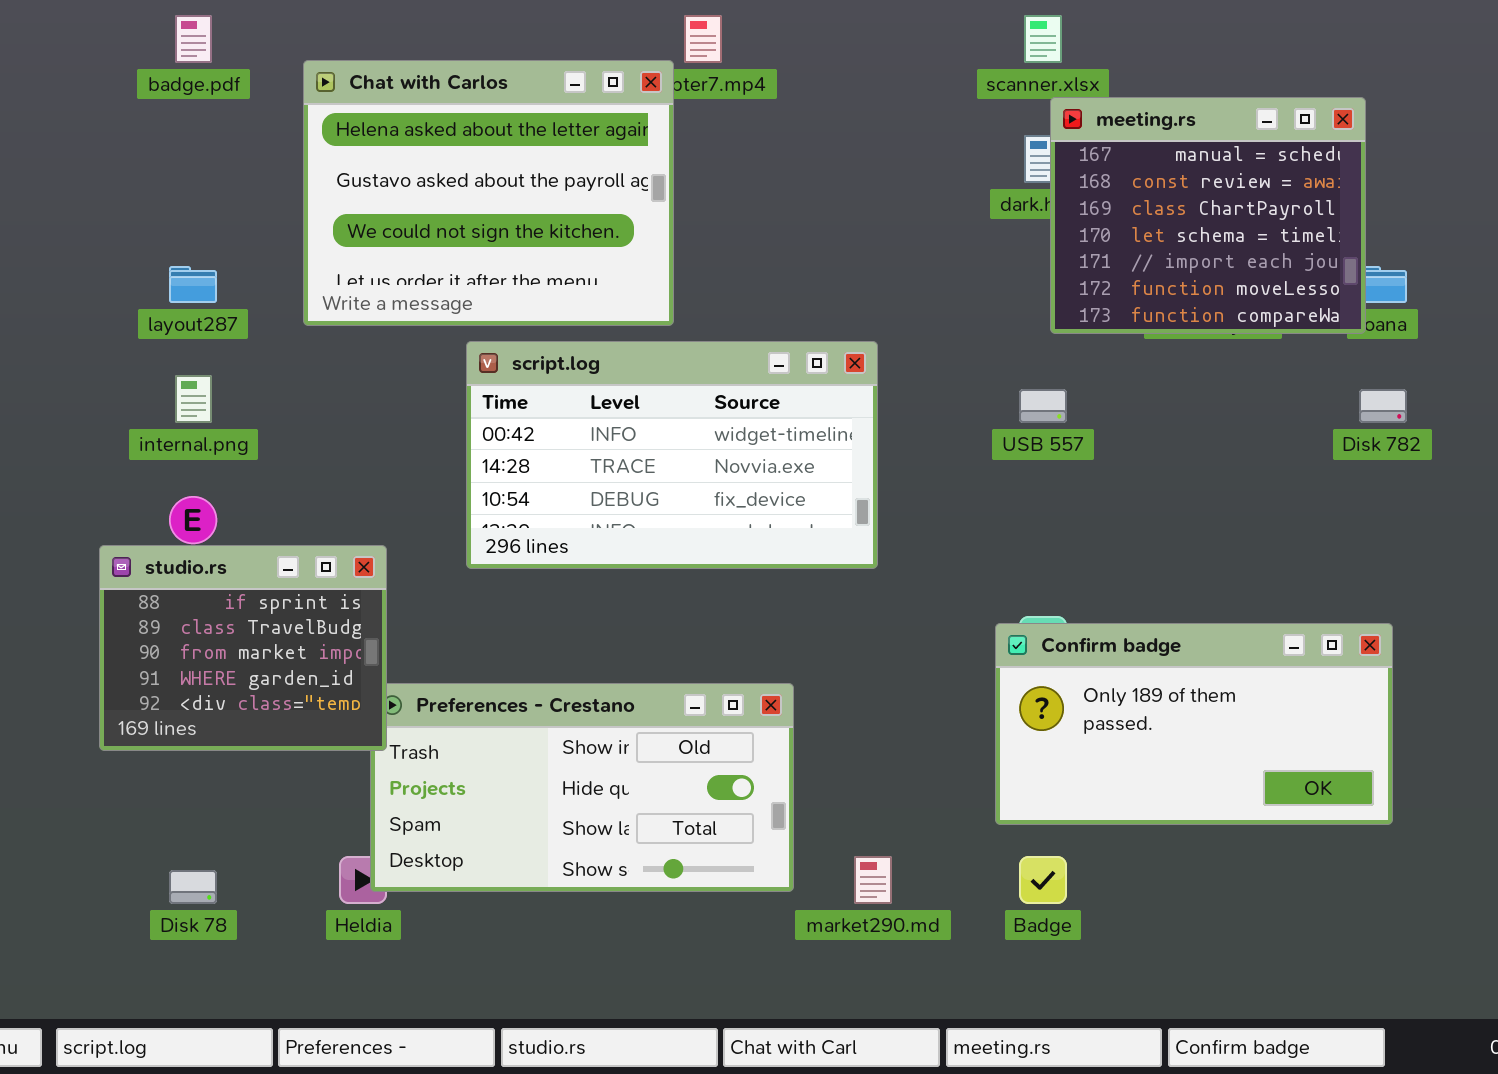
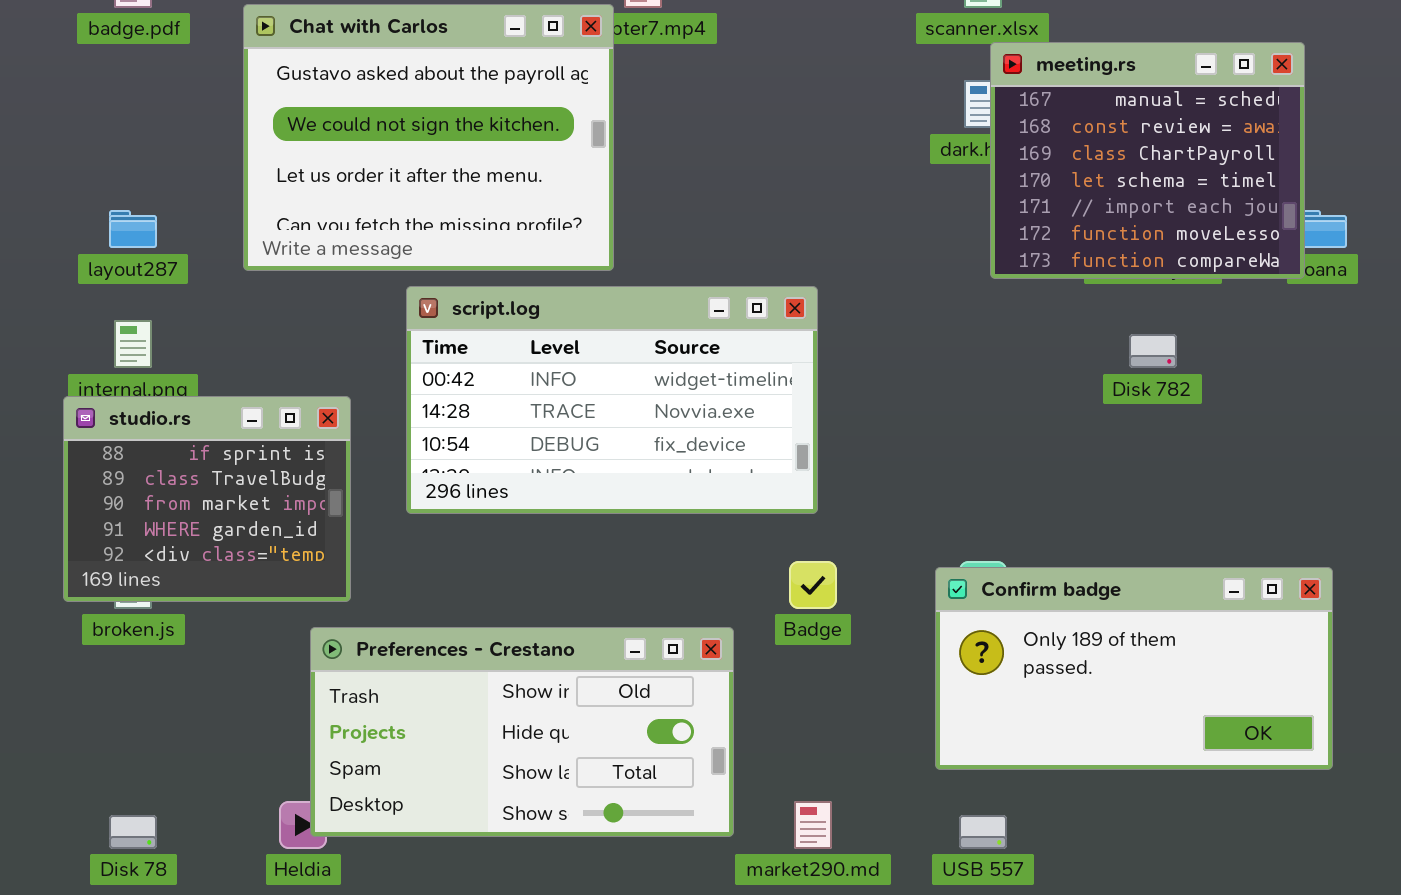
Chat with Carlos: [303,60,674,326] -> [243,4,614,271], scrolled down 1 row
USB 557: [1019,389,1067,423] -> [959,815,1007,849], moved
Disk 782: [1359,389,1407,423] -> [1129,334,1177,368], moved
studio.rs: [99,545,387,751] -> [63,396,351,602], moved
Badge: [1019,856,1067,904] -> [789,561,837,609], moved

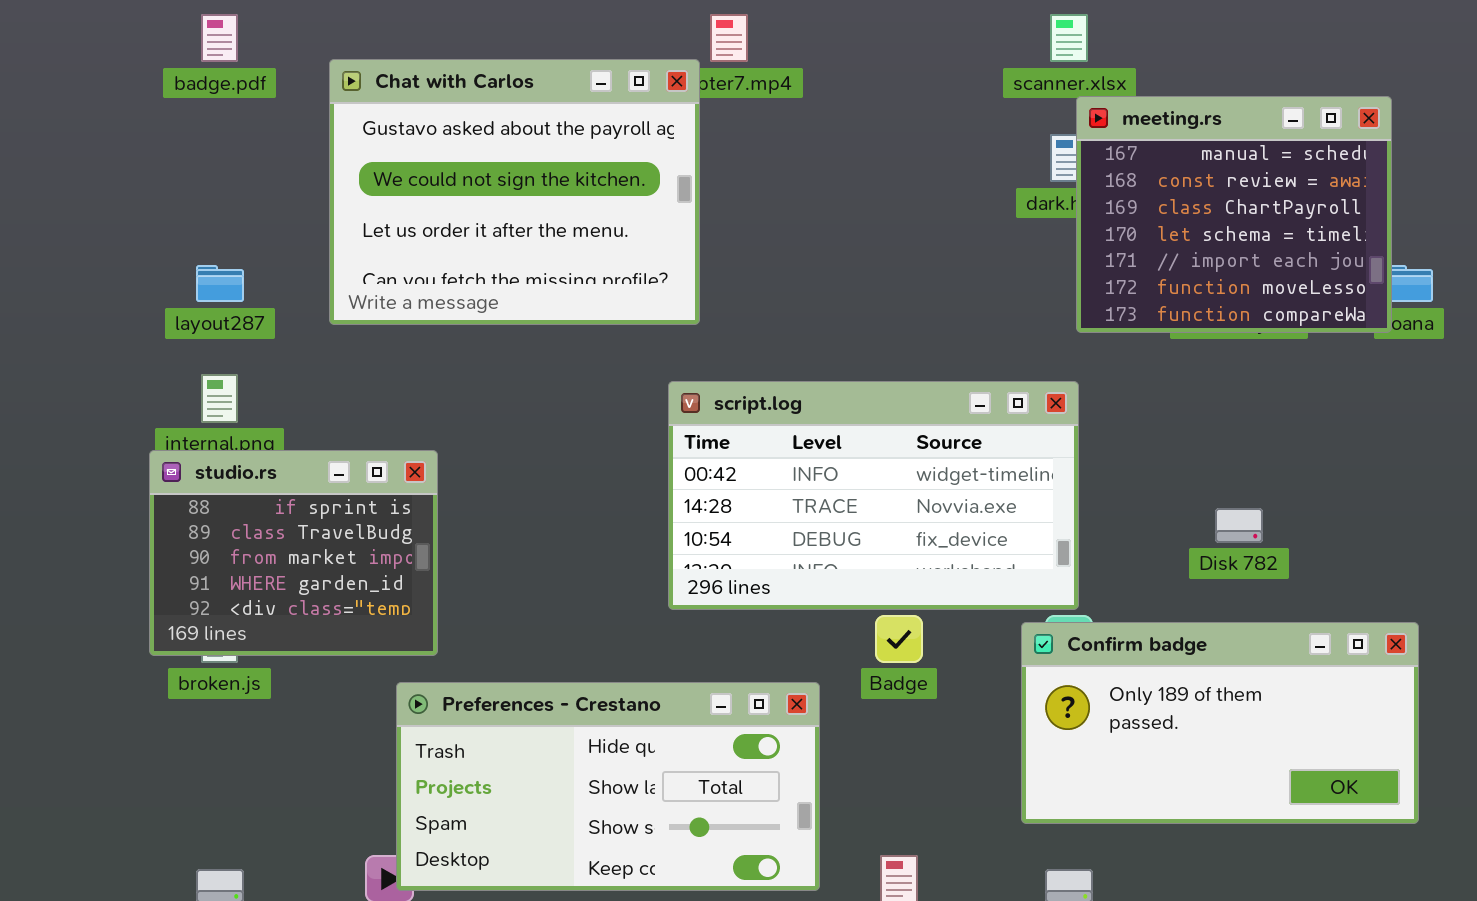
script.log: [406,286,818,514] -> [668,381,1079,610], moved
Disk 782: [1129,334,1177,368] -> [1215,508,1263,543], moved
Preferences - Crestano: [310,627,734,837] -> [396,682,820,891], scrolled down 1 row

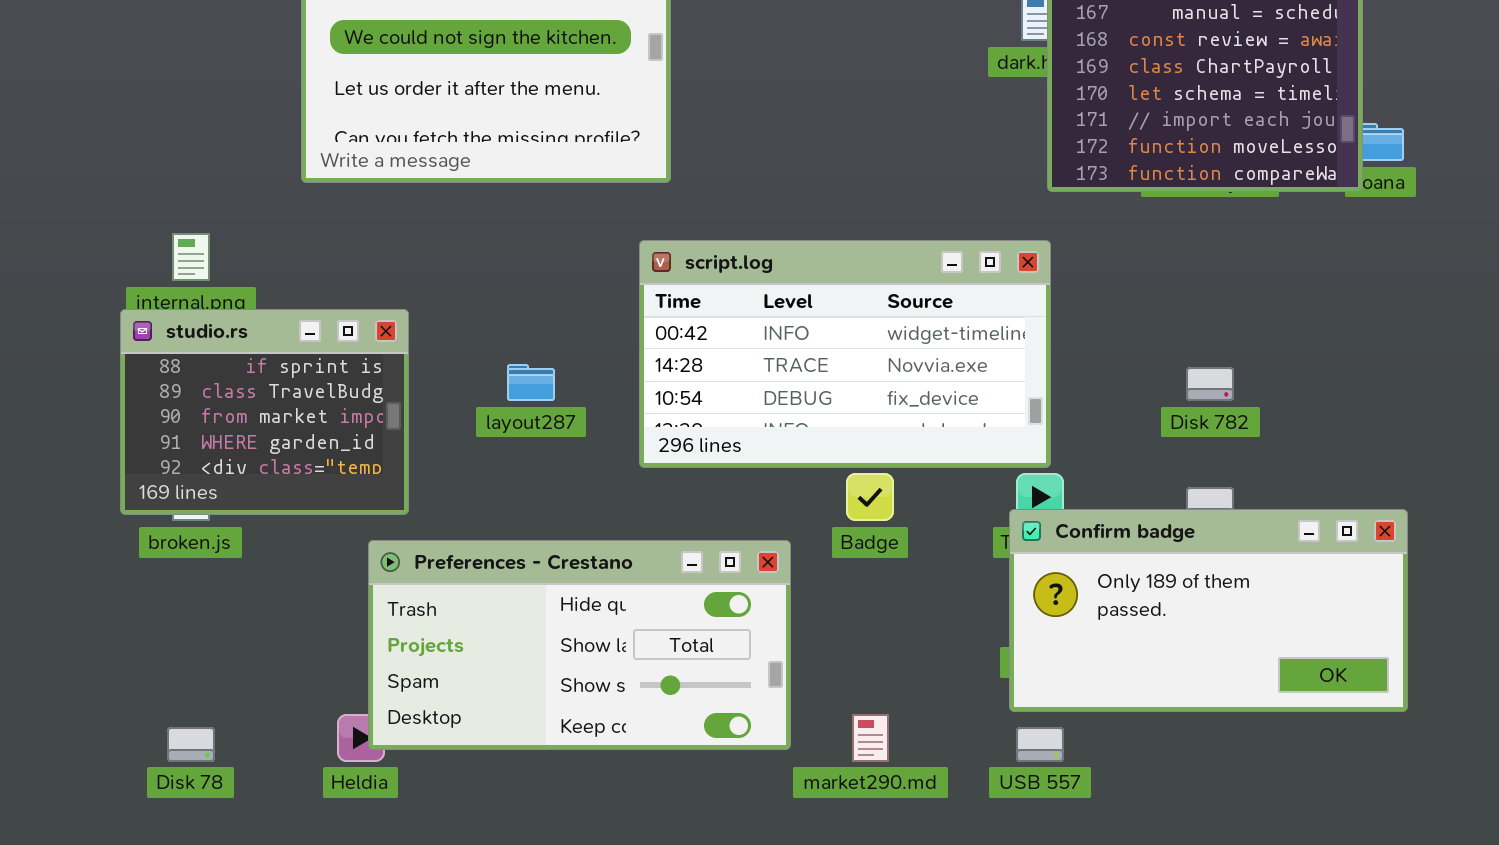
layout287: [196,265,244,302] -> [507,364,555,401], moved
Confirm badge: [1021,622,1419,824] -> [1009,509,1408,712], moved

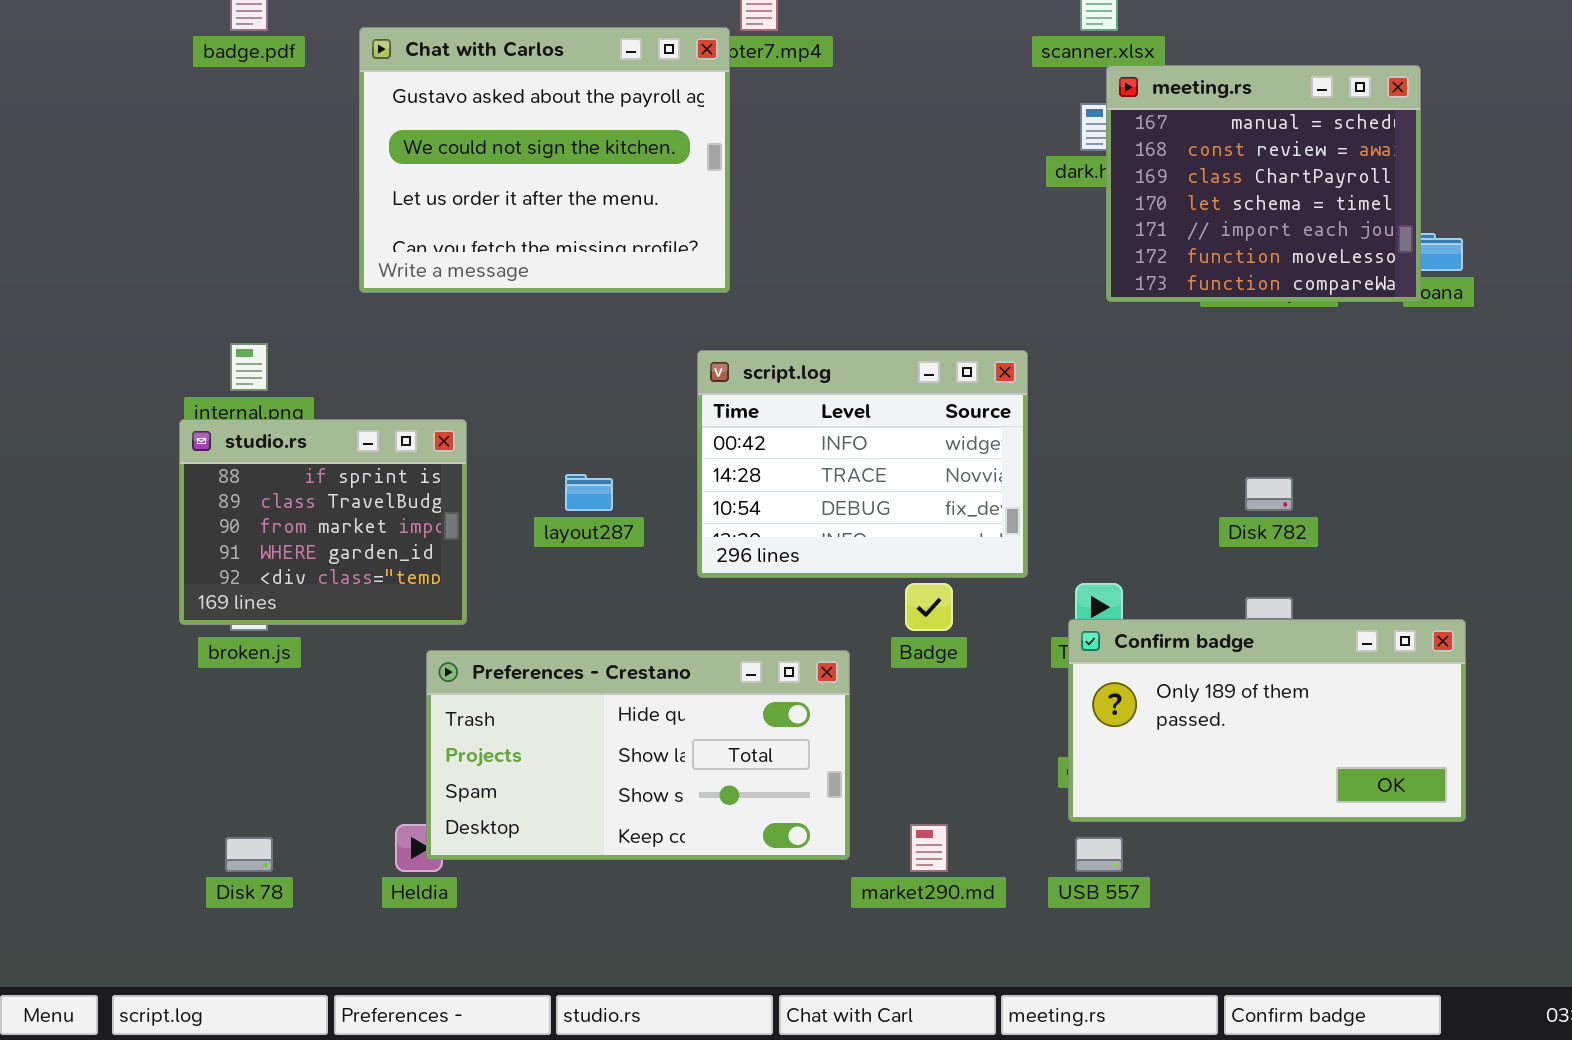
script.log: [639,240,1051,468] -> [697,350,1028,578], resized

